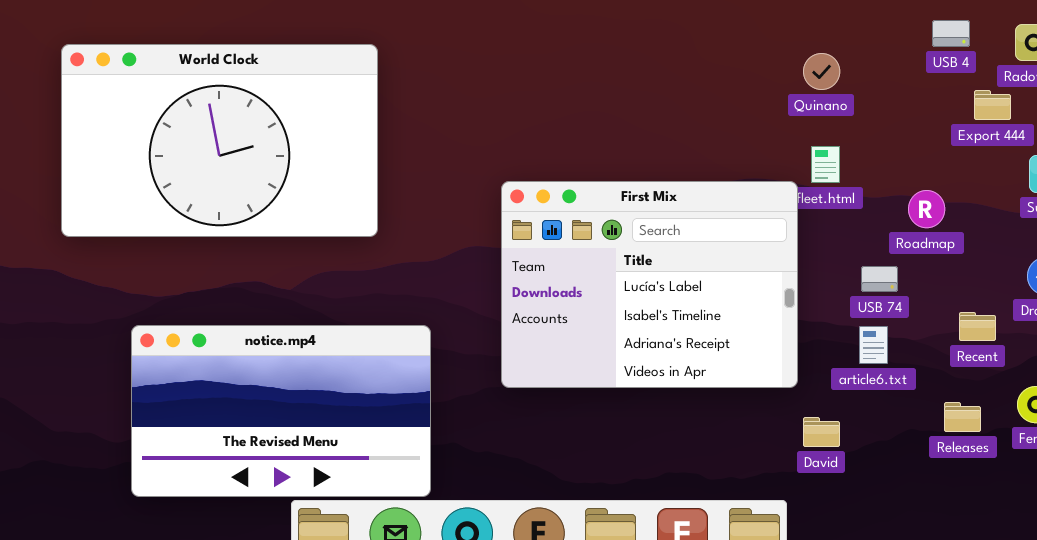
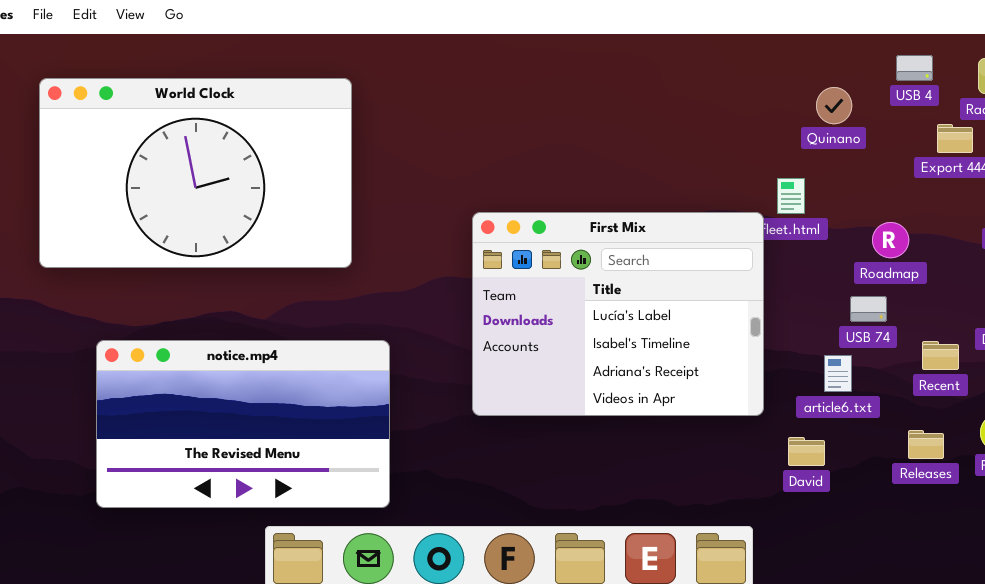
Quinano: [803,53,840,90] -> [816,87,852,124], moved
USB 74: [861,266,898,292] -> [850,296,887,322], moved
notice.mp4: [131,325,431,497] -> [96,340,390,508], moved
David: [803,417,840,447] -> [788,437,825,466], moved

